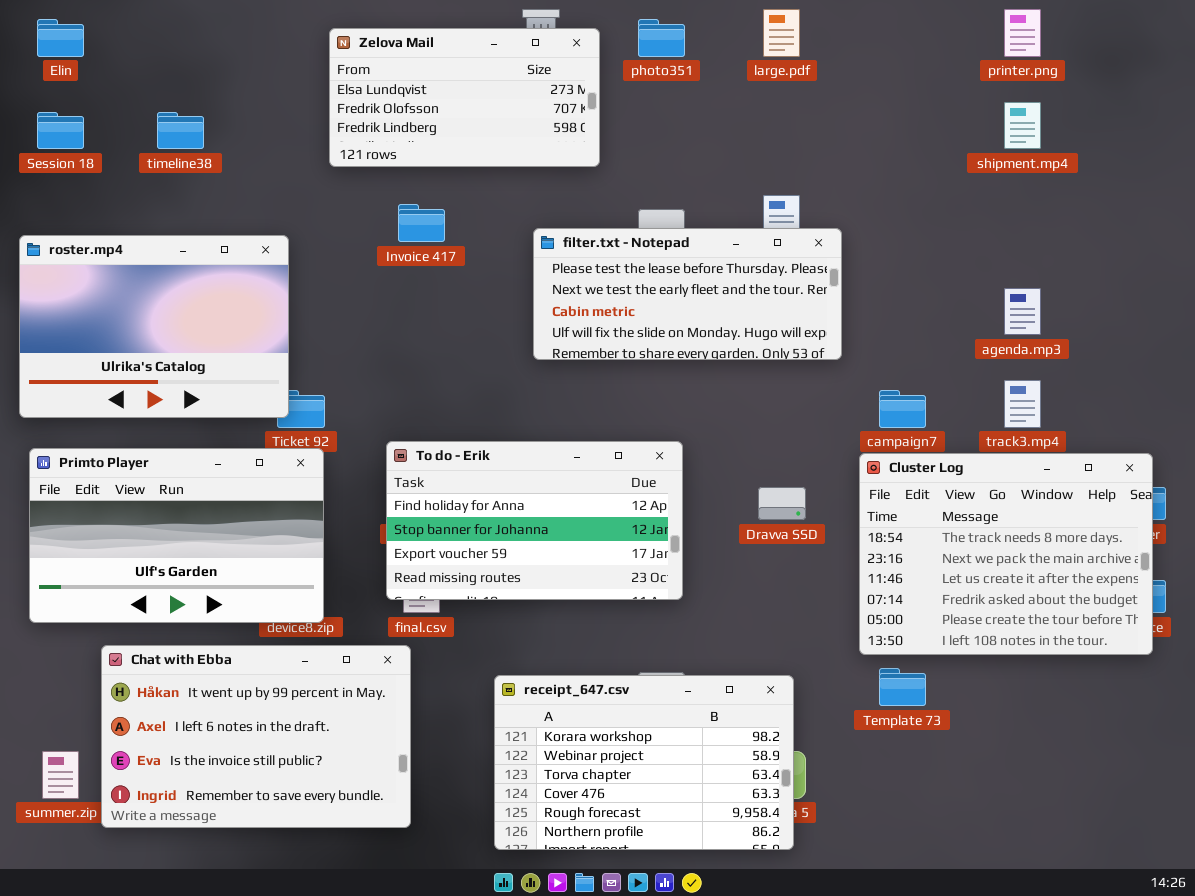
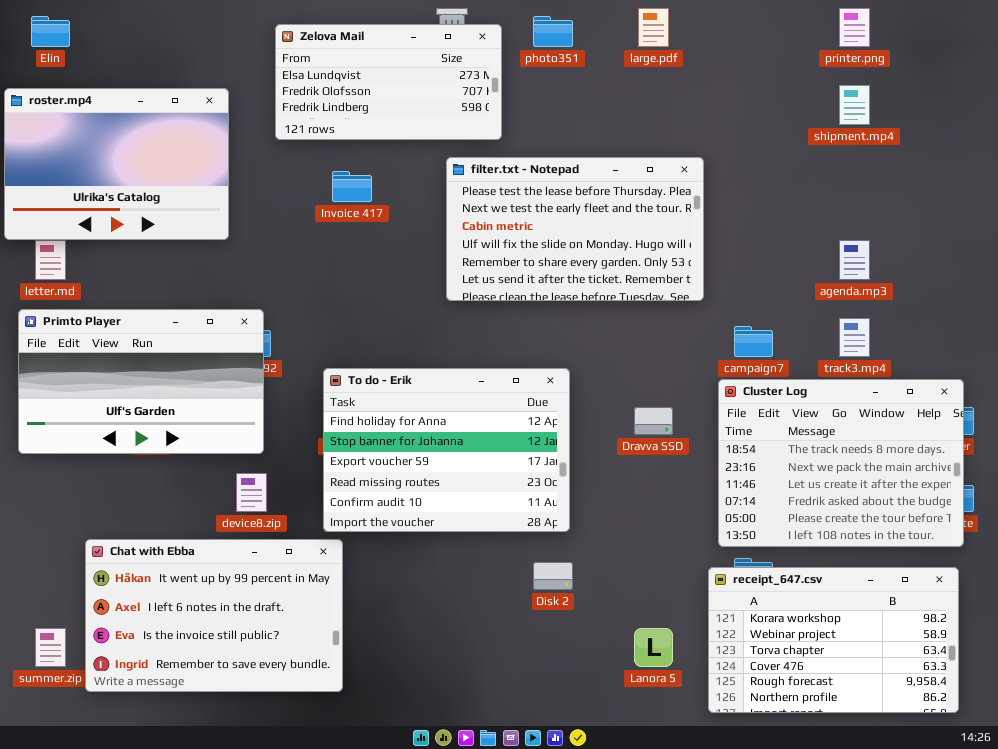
filter.txt - Notepad: [533,228,842,360] -> [446,157,704,301], resized
roster.mp4: [19,235,289,418] -> [4,88,229,240], moved
To do - Erik: [386,441,683,600] -> [323,368,570,532], resized
Primto Player: [29,448,324,623] -> [18,309,264,454], moved
receipt_647.csv: [494,675,794,850] -> [708,567,959,713], moved

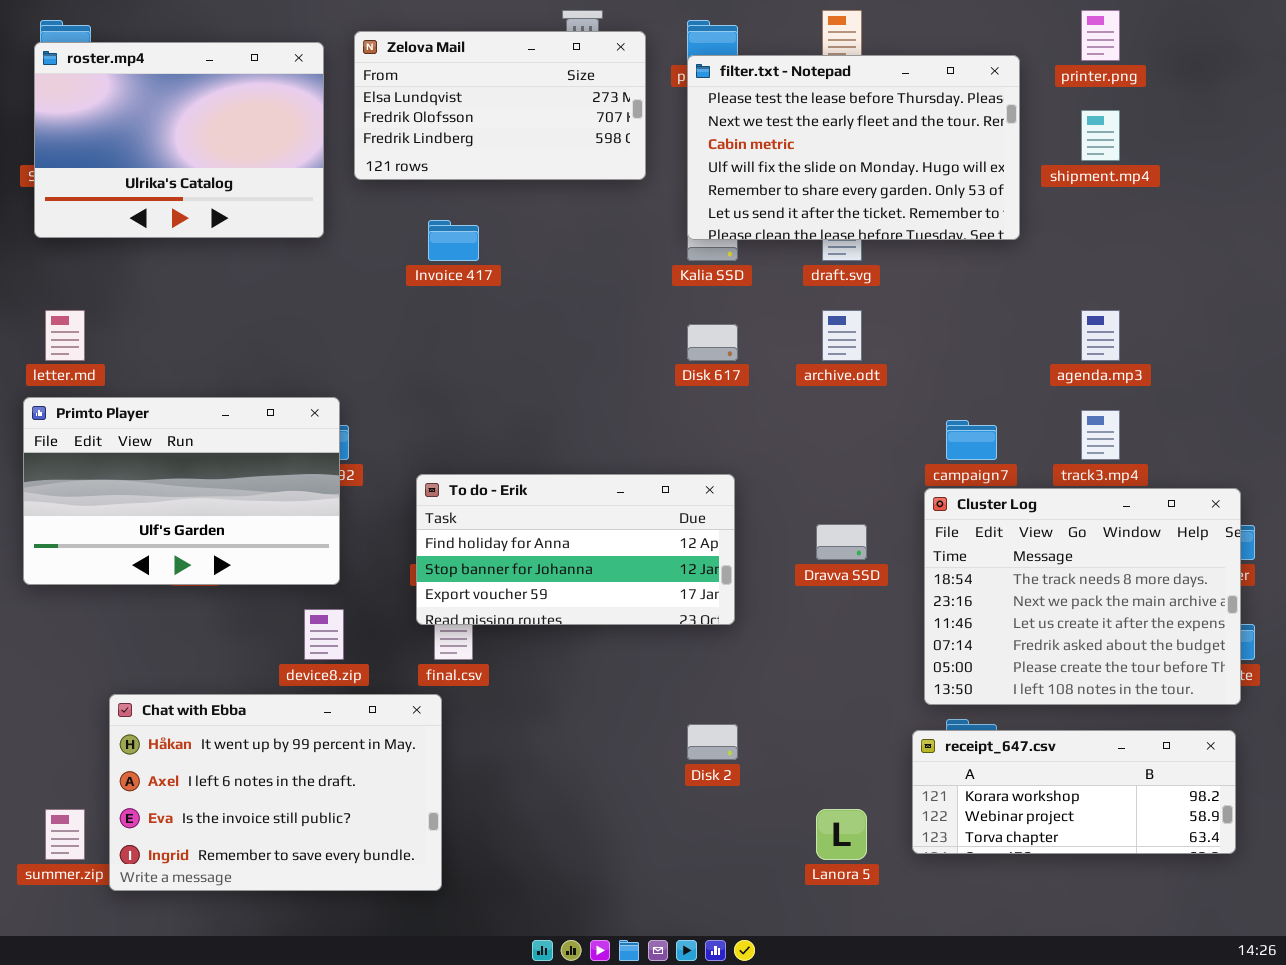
roster.mp4: [4,88,229,240] -> [34,42,324,238], moved
filter.txt - Notepad: [446,157,704,301] -> [687,55,1020,240], moved
To do - Erik: [323,368,570,532] -> [416,474,735,625], resized
receipt_647.csv: [708,567,959,713] -> [912,730,1236,854], resized

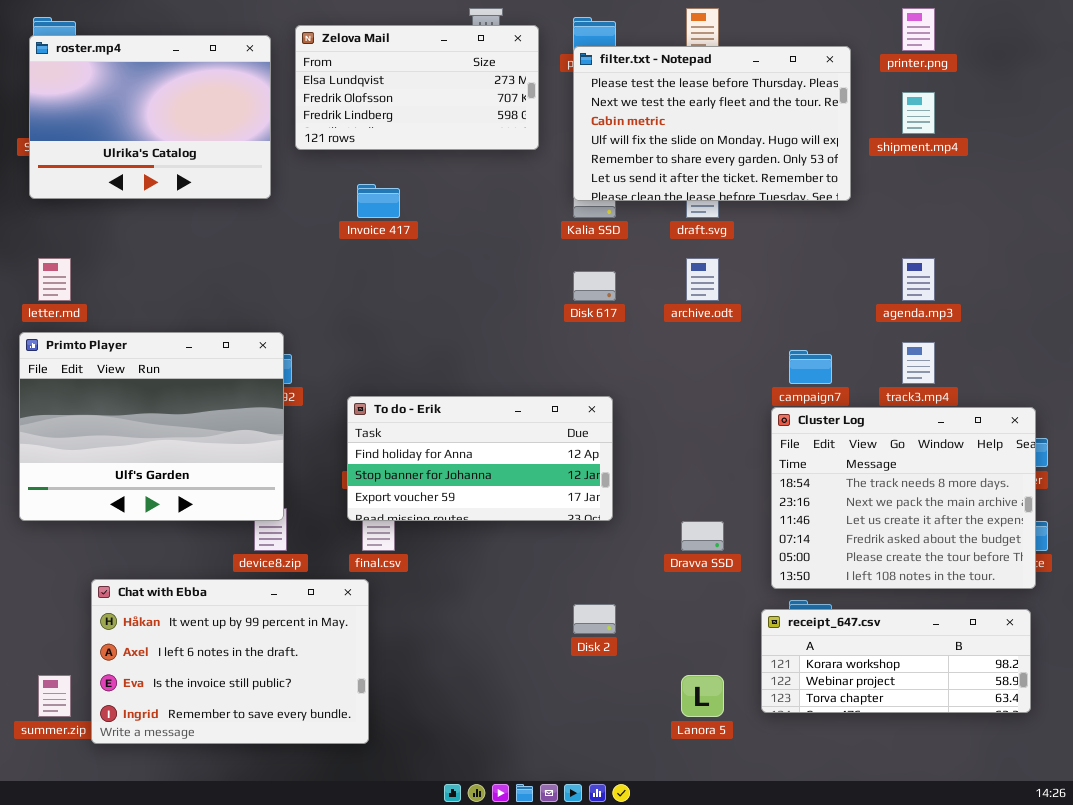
Primto Player: [23,397,340,585] -> [19,332,284,521], resized
Dravva SSD: [816,524,867,560] -> [681,521,724,551], moved

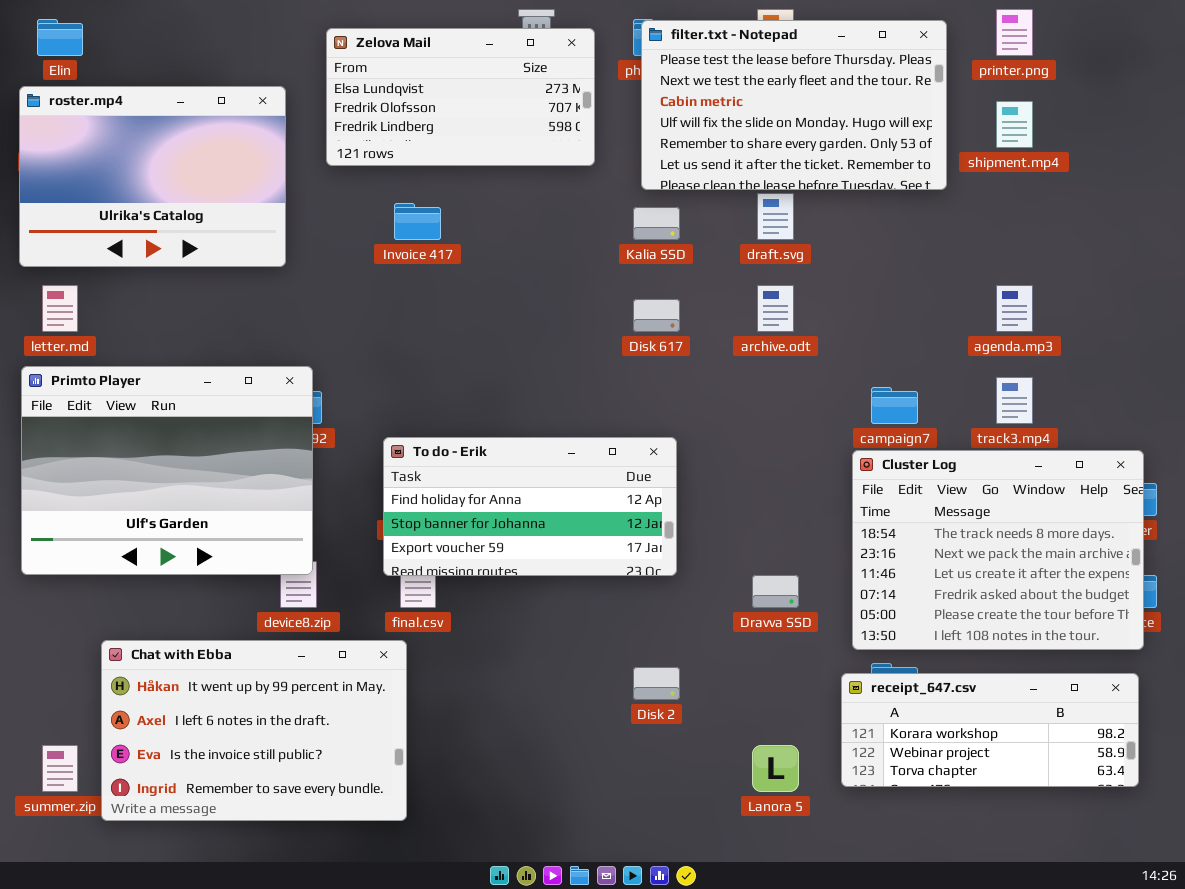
roster.mp4: [29,35,271,199] -> [19,86,286,267], moved
filter.txt - Notepad: [573,46,851,201] -> [641,20,947,190], moved

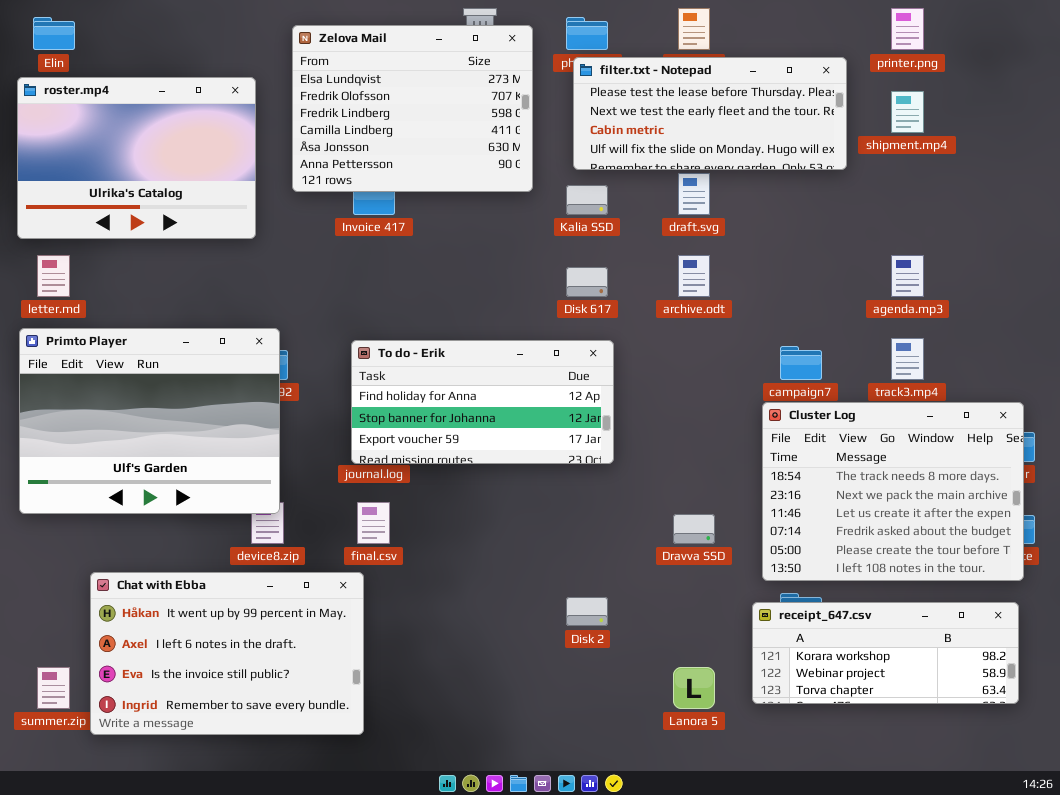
filter.txt - Notepad: [641,20,947,190] -> [573,57,847,170], resized
Zelova Mail: [326,28,595,166] -> [292,25,533,192], resized
To do - Erik: [383,437,677,576] -> [351,340,614,464], moved

